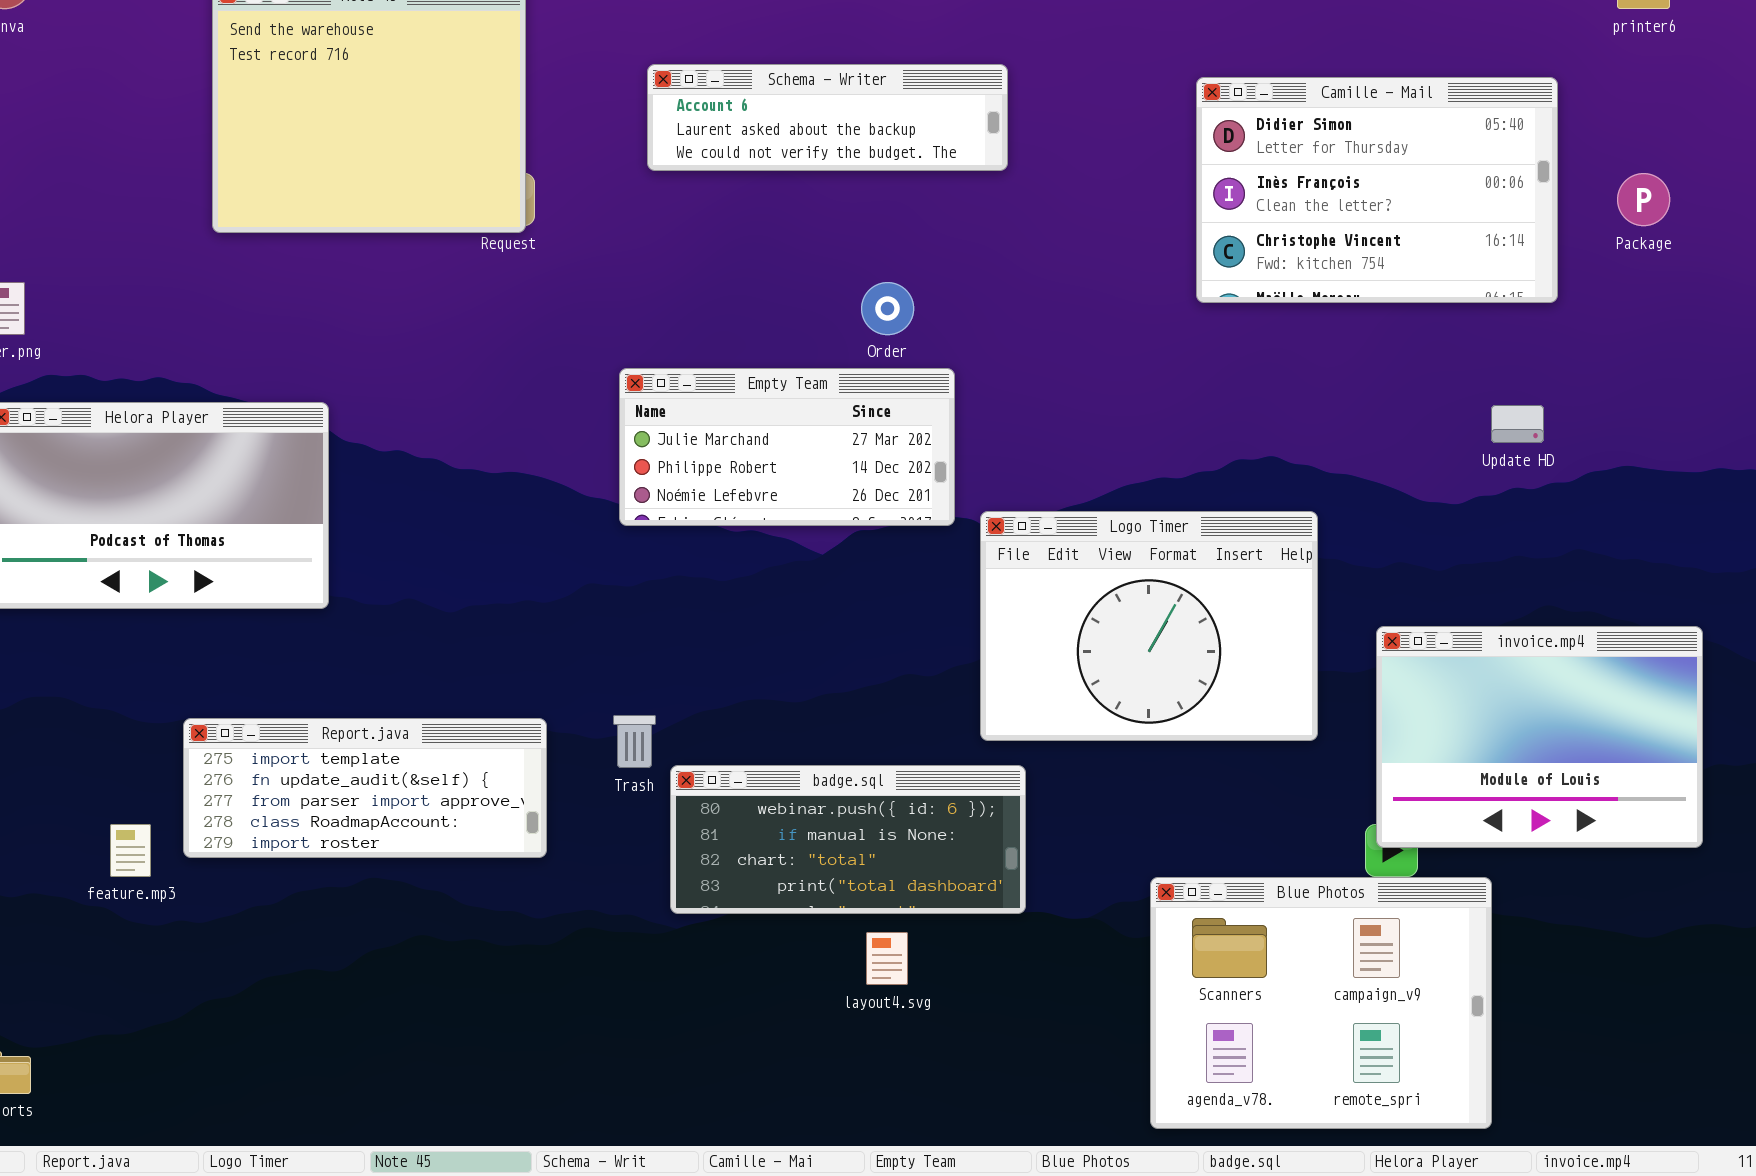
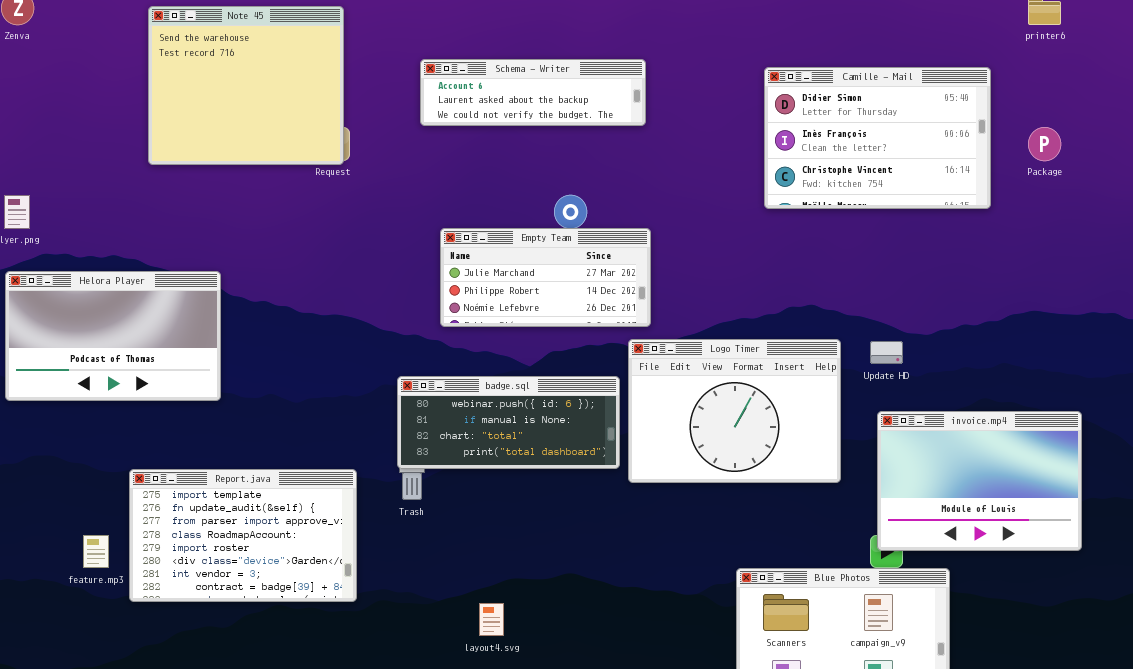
Empty Team: [619,368,955,526] -> [440,228,651,327], moved
Update HD: [1491,405,1544,443] -> [870,341,903,364], moved
Report.java: [183,718,547,858] -> [129,469,357,602], resized
badge.sql: [670,765,1026,914] -> [397,376,620,469], moved
layout4.svg: [866,932,908,985] -> [479,603,504,636], moved

